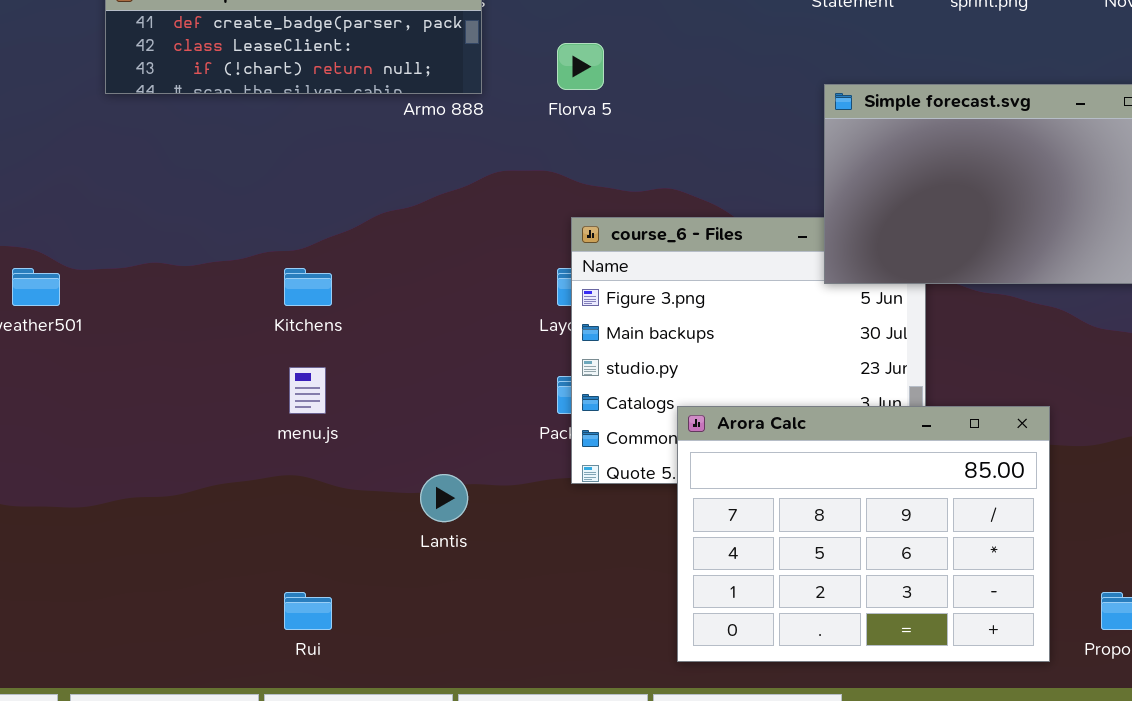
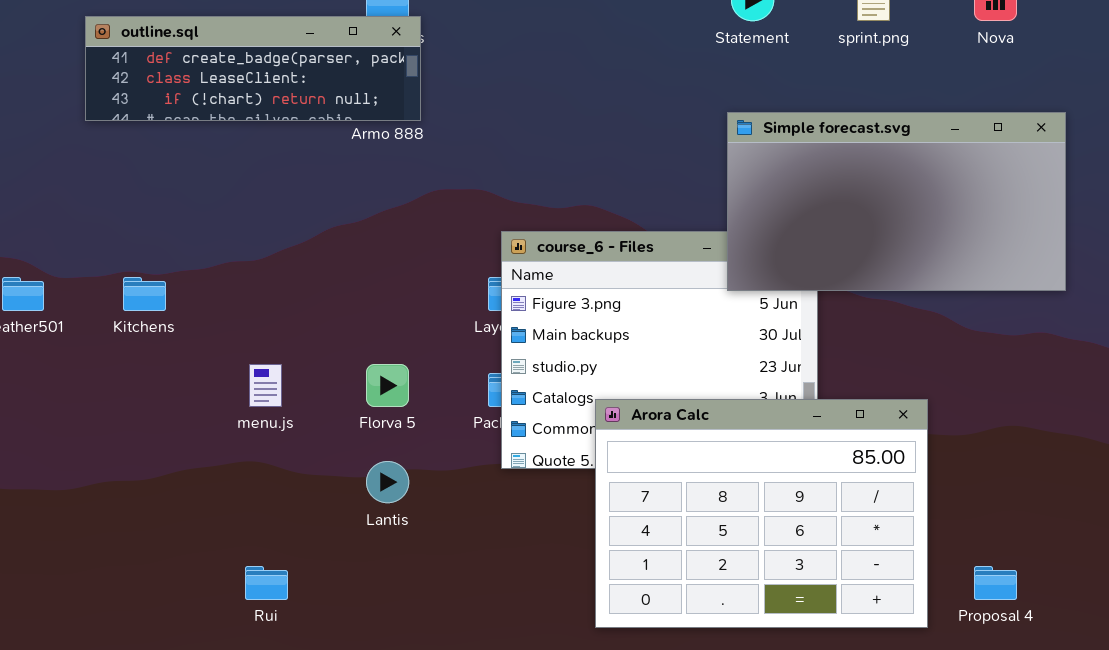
Florva 5: [557,43,604,90] -> [366,364,409,407], moved
Kitchens: [284,268,332,306] -> [123,277,166,311], moved

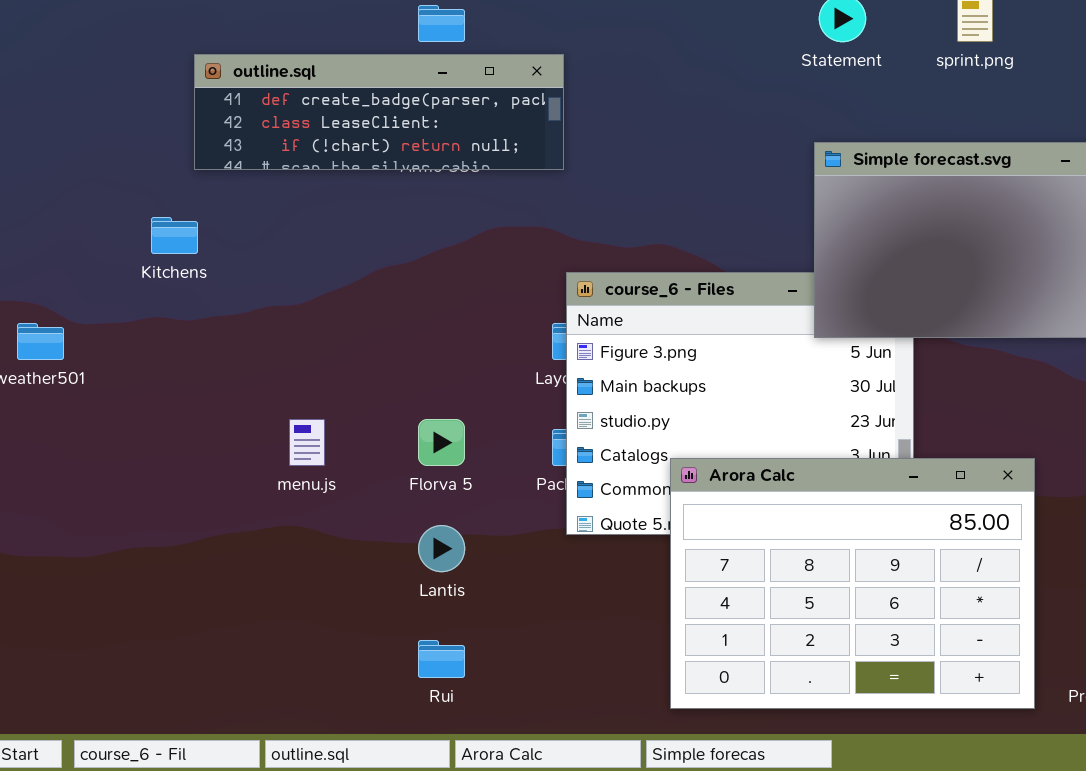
outline.sql: [85,16,421,121] -> [194,54,564,170], moved
Kitchens: [123,277,166,311] -> [151,217,198,254], moved
Rui: [245,566,288,600] -> [418,640,465,678], moved

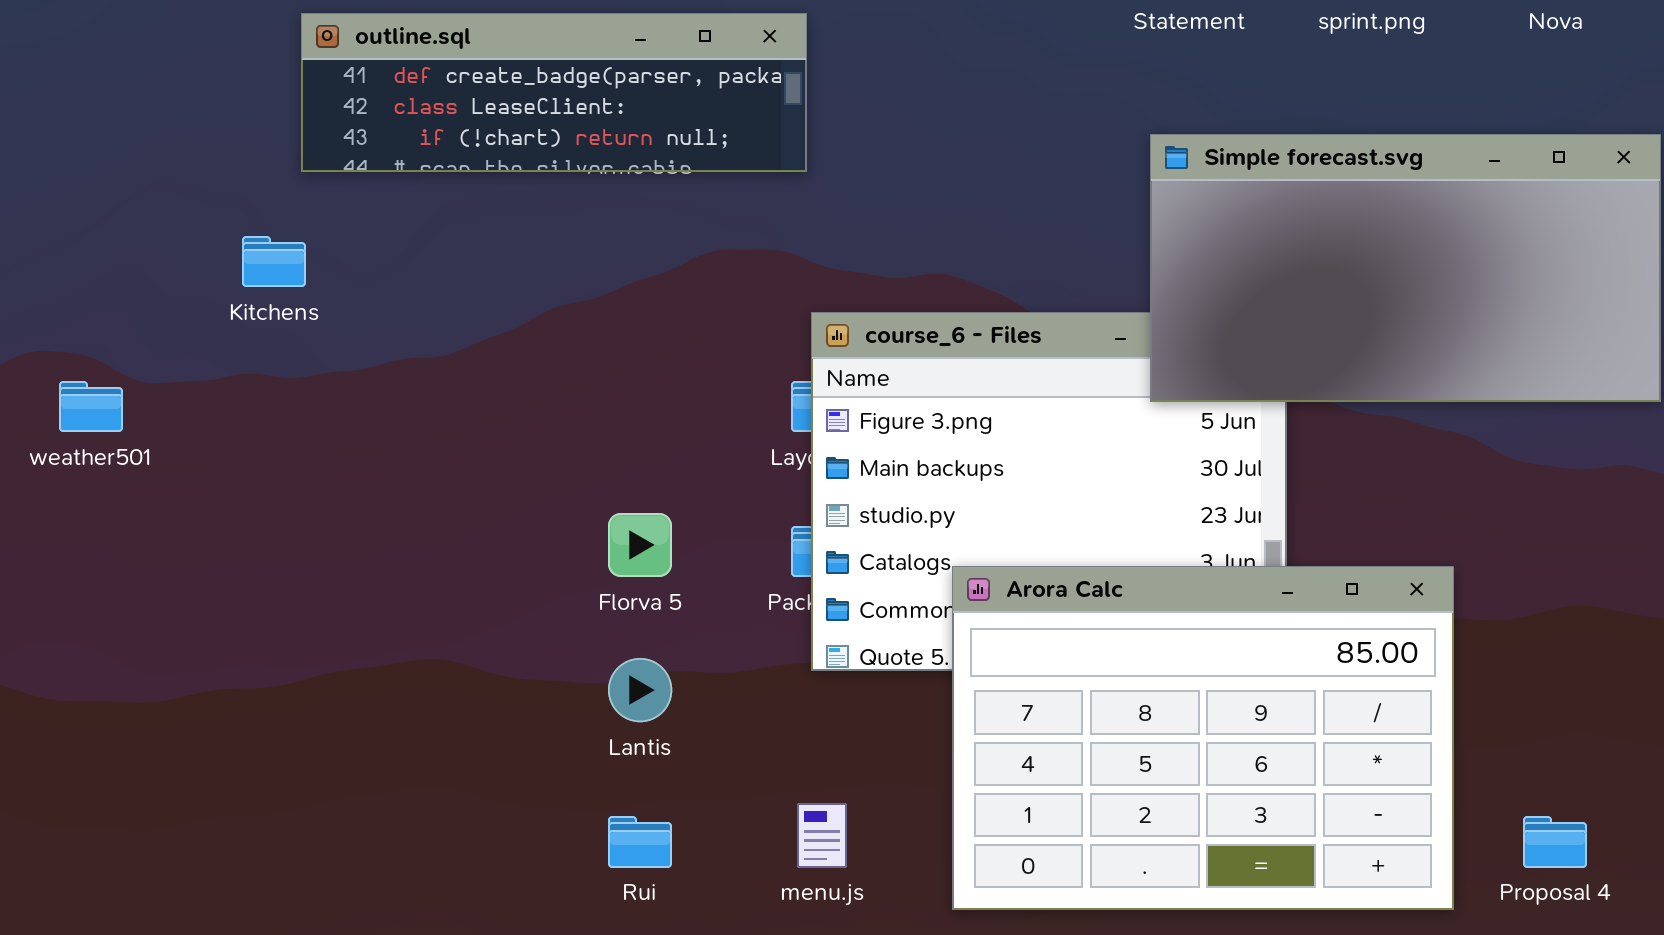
menu.js: [289,419,325,466] -> [797,803,847,868], moved

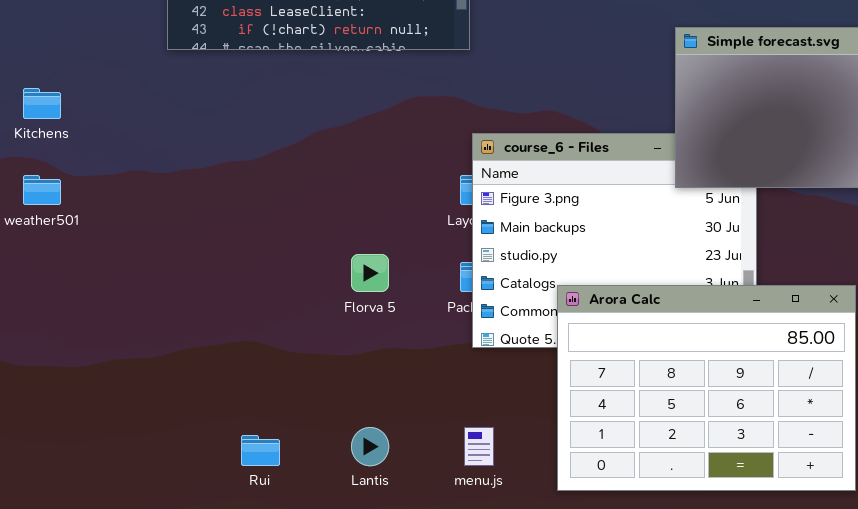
Kitchens: [242,236,306,287] -> [23,88,61,119], moved
Lantis: [608,658,672,722] -> [351,427,389,466], moved
Rui: [608,816,672,868] -> [241,435,280,466], moved

